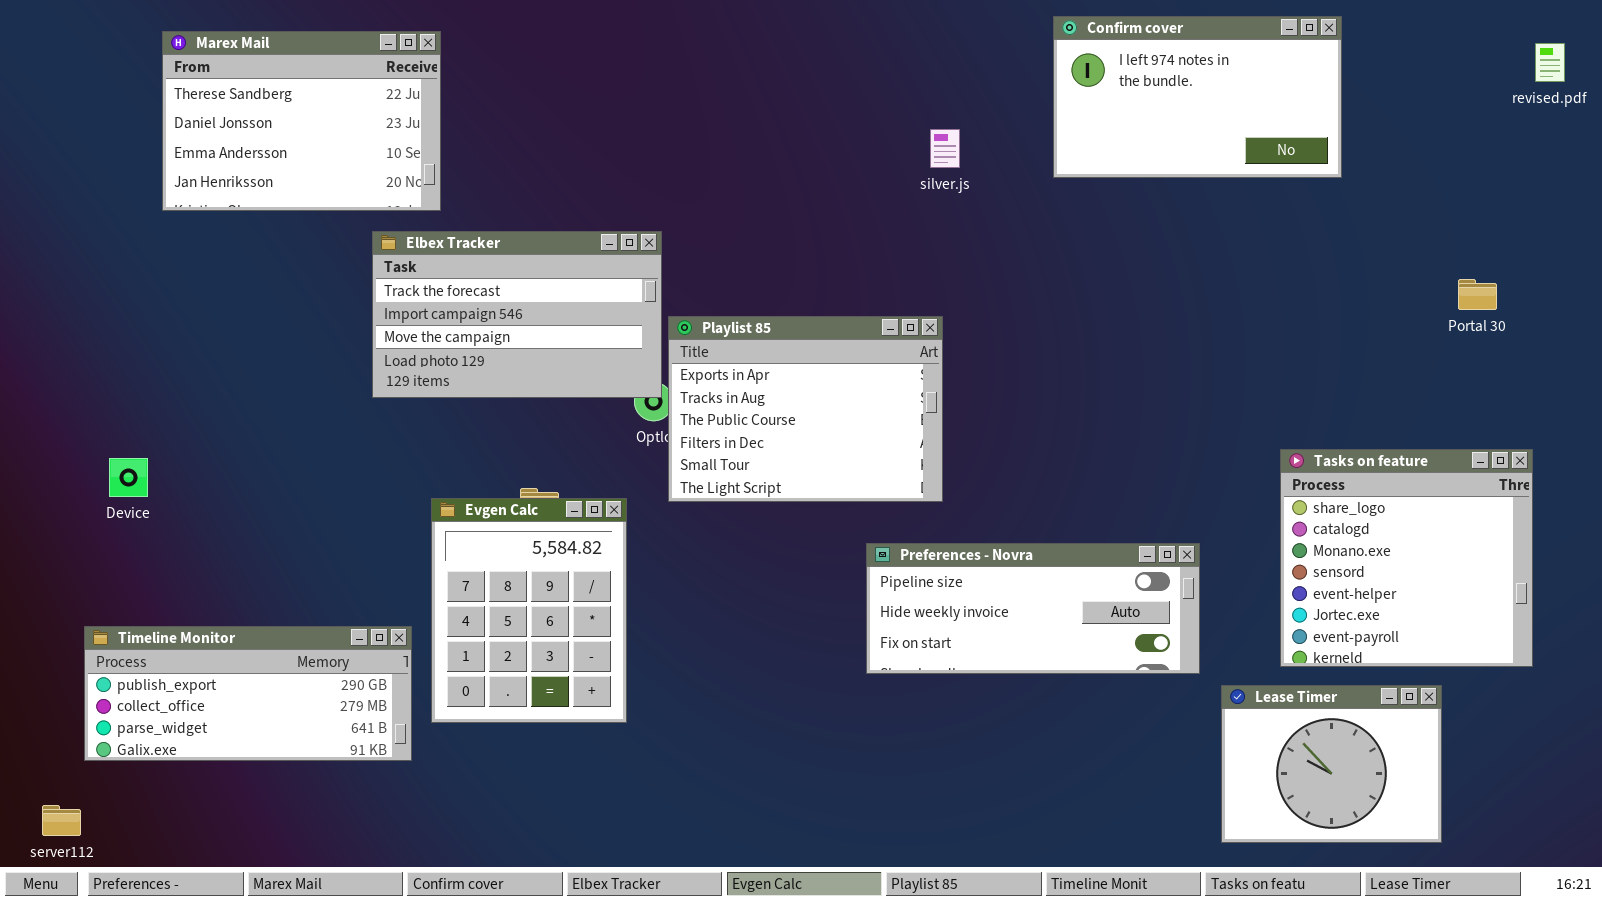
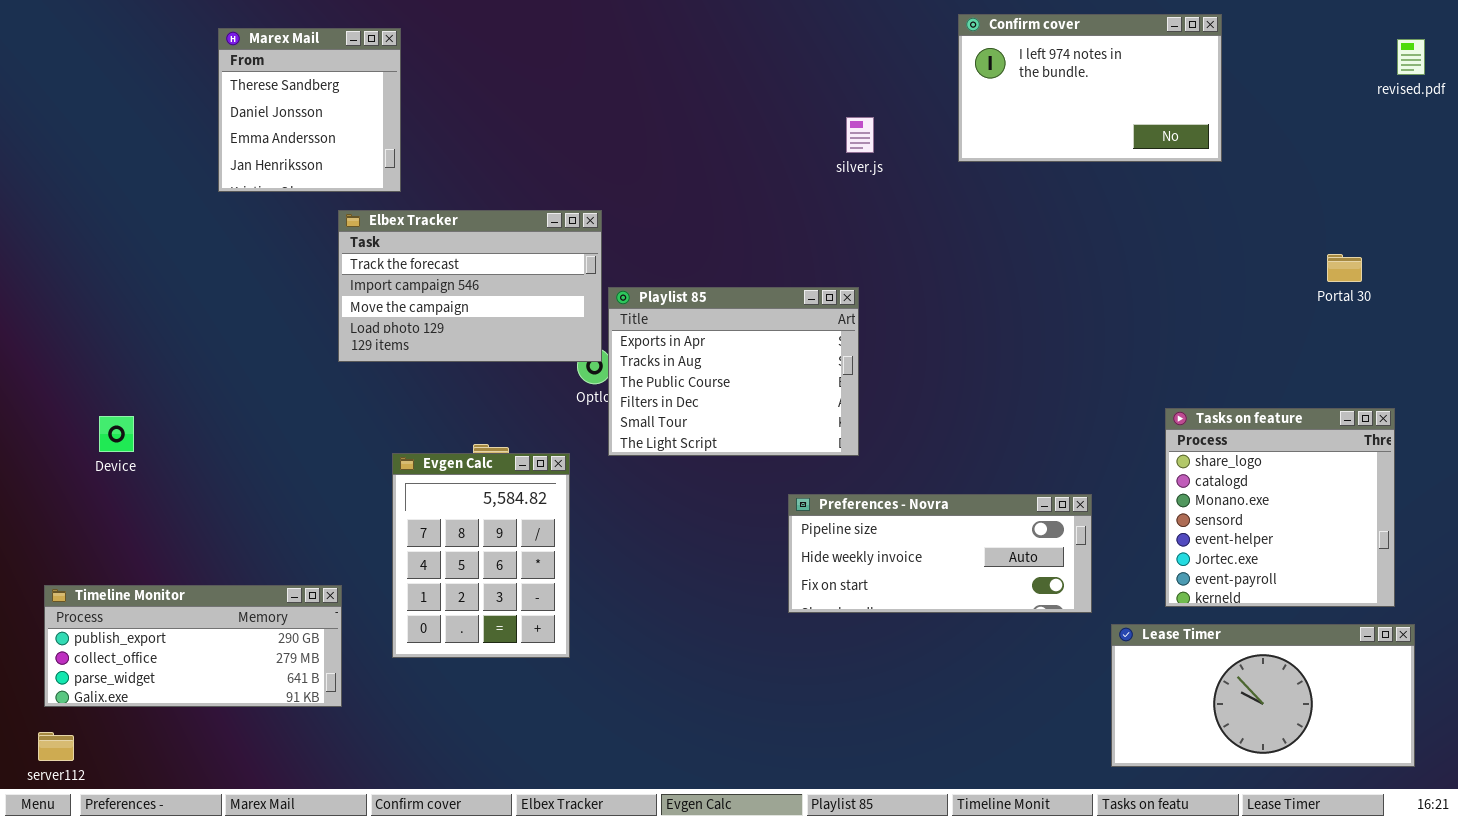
Marex Mail: [162,31,441,211] -> [218,28,401,192], resized
Timeline Monitor: [84,626,412,761] -> [44,585,342,707], moved
Lease Timer: [1221,685,1442,843] -> [1111,624,1415,767], resized

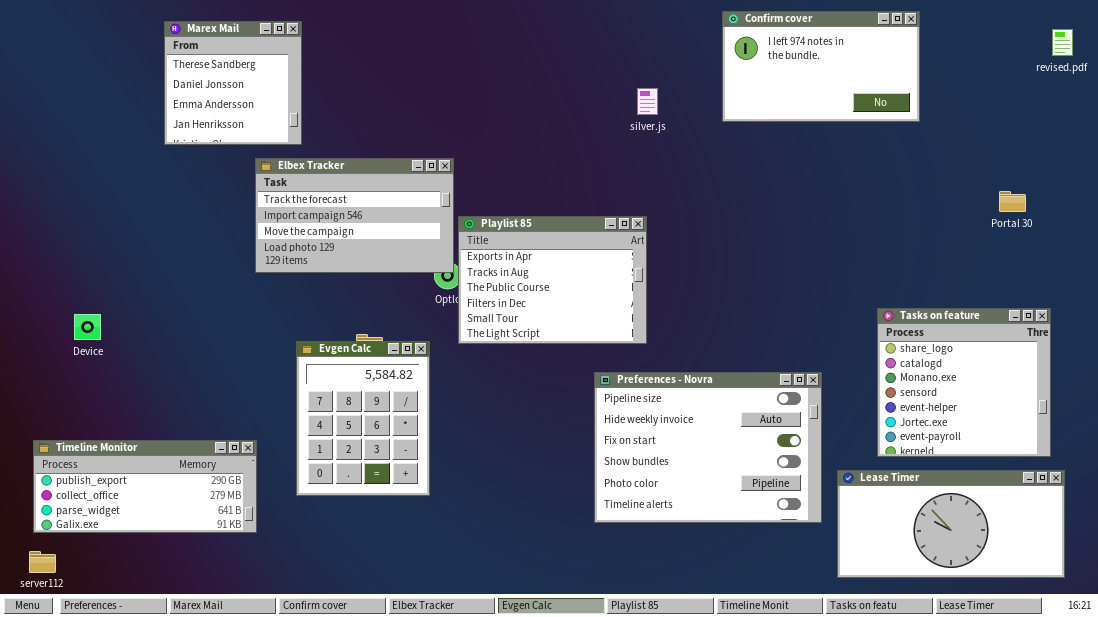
Preferences - Novra: [788,494,1092,613] -> [594,372,822,523], resized

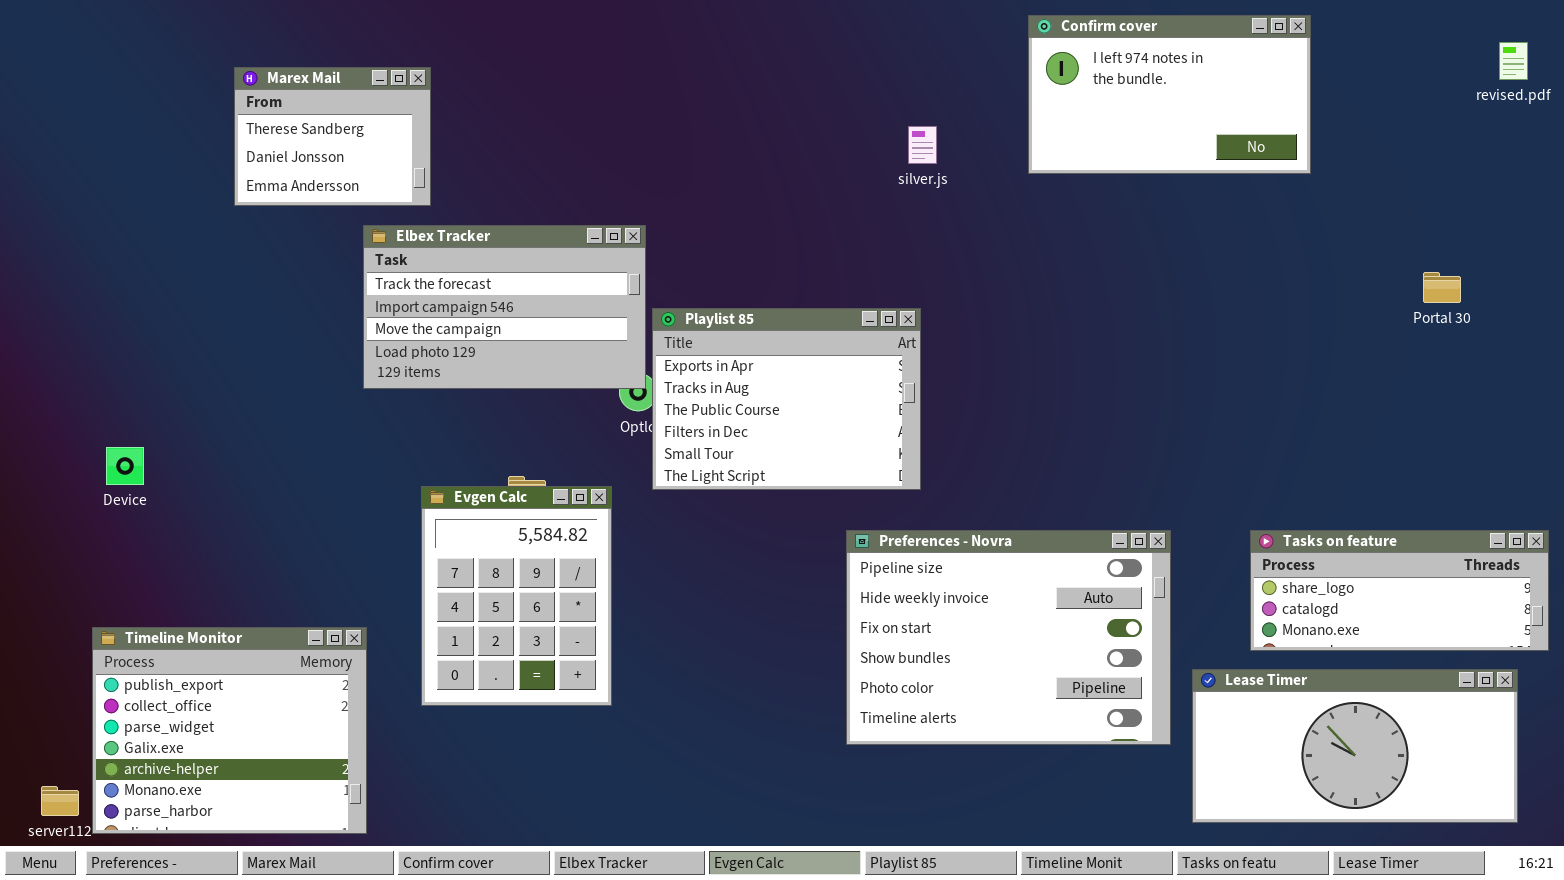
Marex Mail: [164,21,302,145] -> [234,67,431,206], resized
Tasks on feature: [877,308,1051,457] -> [1250,530,1549,651], resized
Timeline Monitor: [33,440,257,533] -> [92,627,367,834], resized

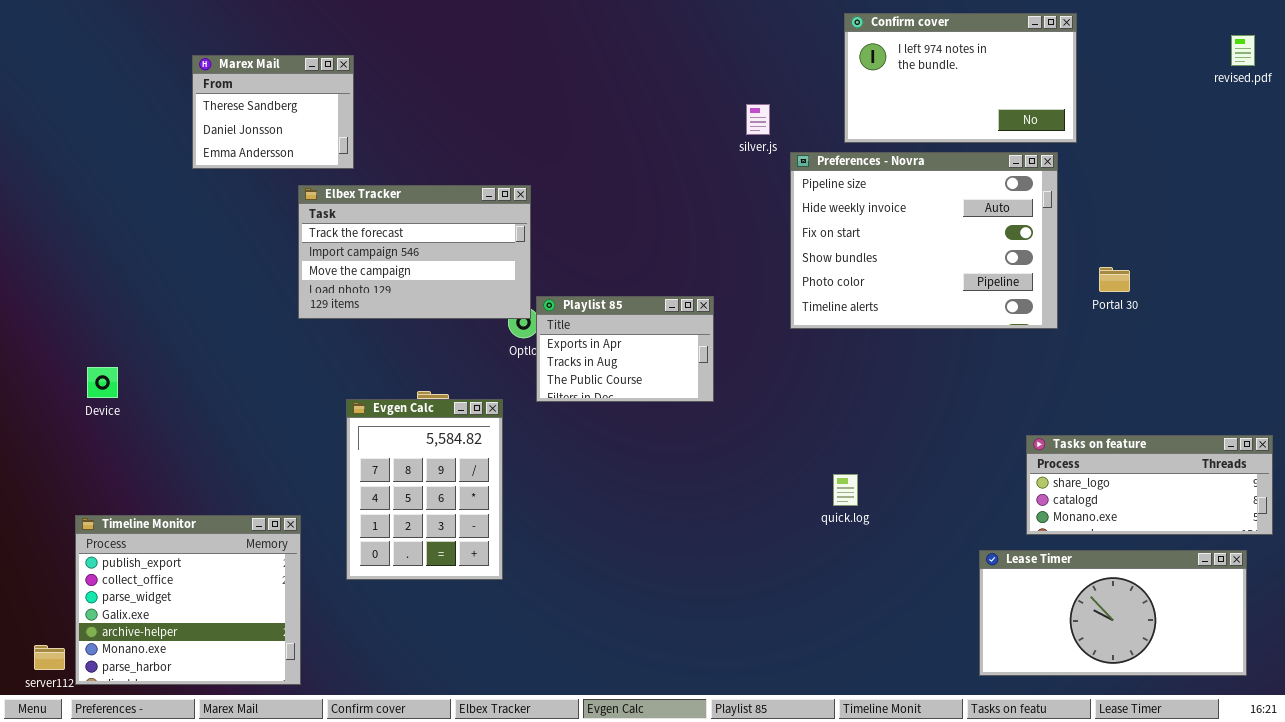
Portal 30: [1423,272,1461,303] -> [1099,267,1130,292], moved
Playlist 85: [652,308,921,490] -> [536,296,714,402], resized
Preferences - Novra: [846,530,1171,745] -> [790,152,1058,329], moved

